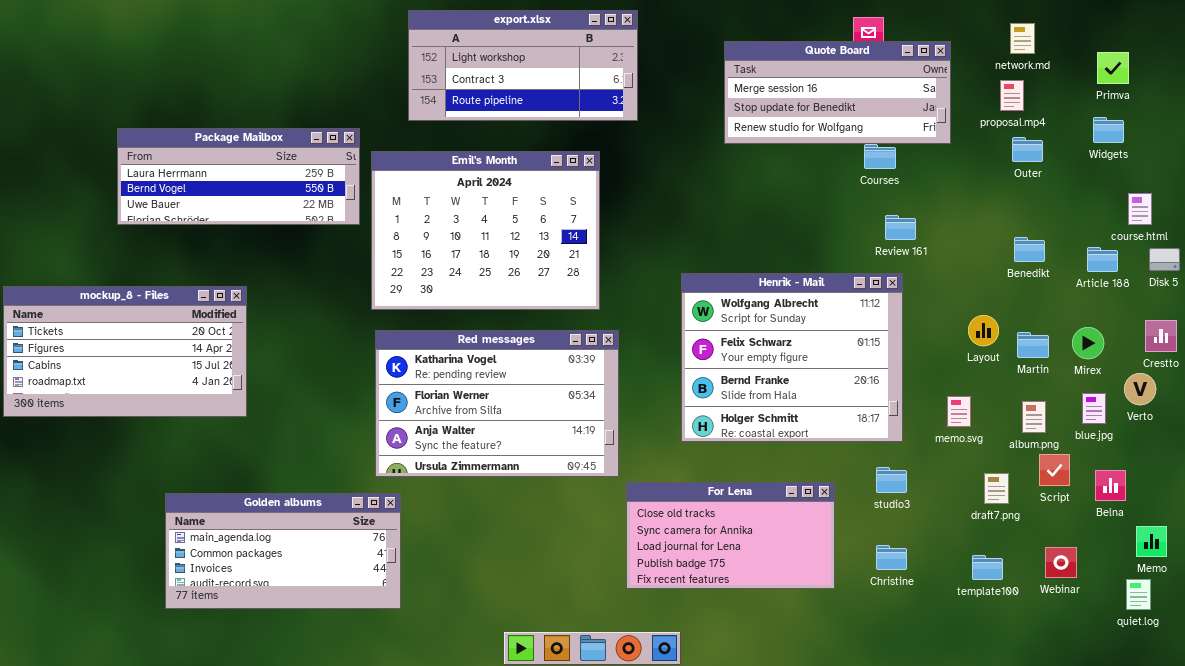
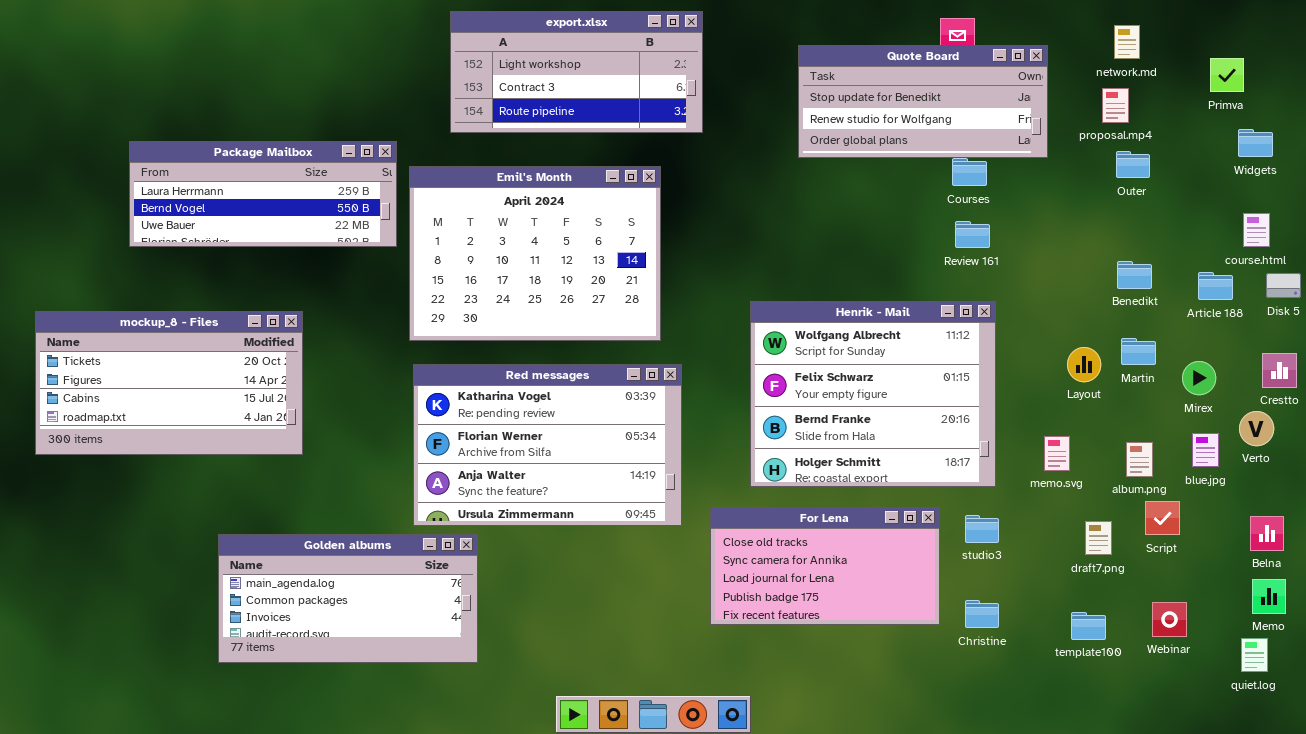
Quote Board: [724,41,951,144] -> [798,45,1048,158], scrolled down 1 row
Widgets: [1093,117,1124,143] -> [1238,129,1273,157], moved
Review 161: [885,215,916,240] -> [955,221,990,248], moved
mockup_8 - Files: [3,286,247,417] -> [35,311,303,455], moved
Martin: [1017,332,1049,358] -> [1121,338,1156,365], moved
Belna: [1095,470,1126,501] -> [1250,516,1284,551], moved
For Lena: [626,482,835,589] -> [710,507,940,625], moved
Golden albums: [165,493,401,609] -> [218,534,478,663], moved

